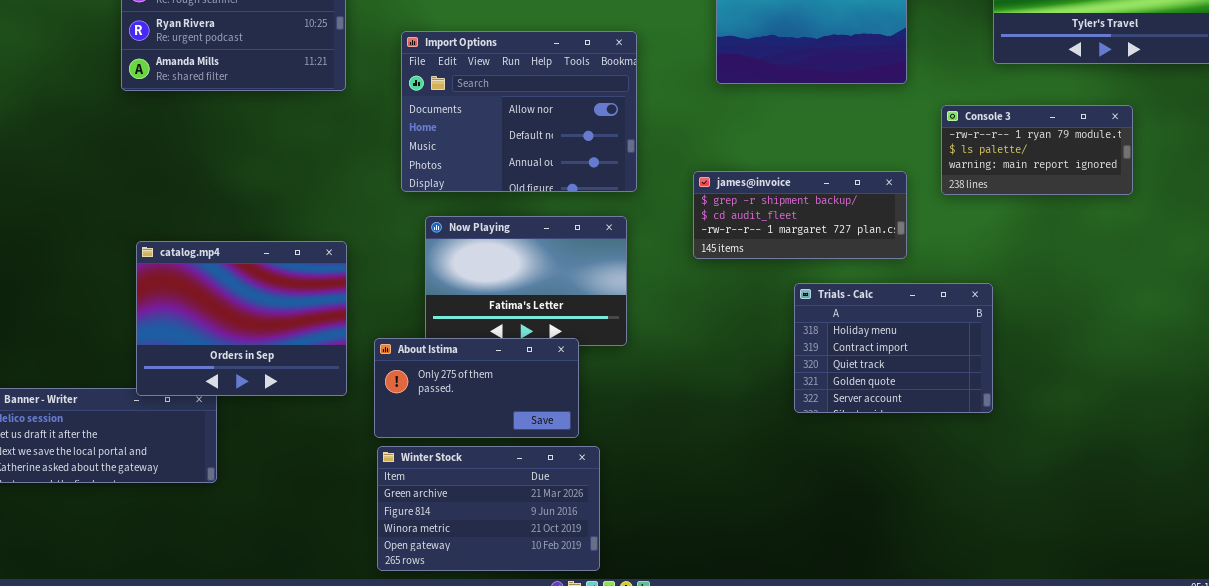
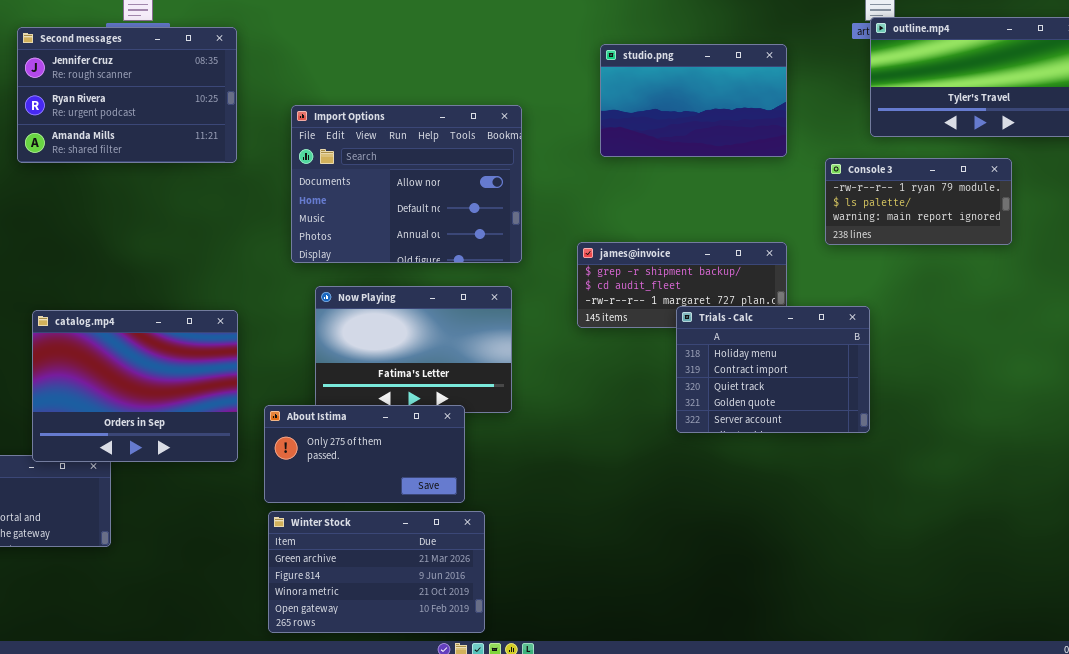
Console 3: [941,105,1133,195] -> [825,158,1012,245], moved
Trials - Calc: [794,283,993,413] -> [676,306,870,433], moved

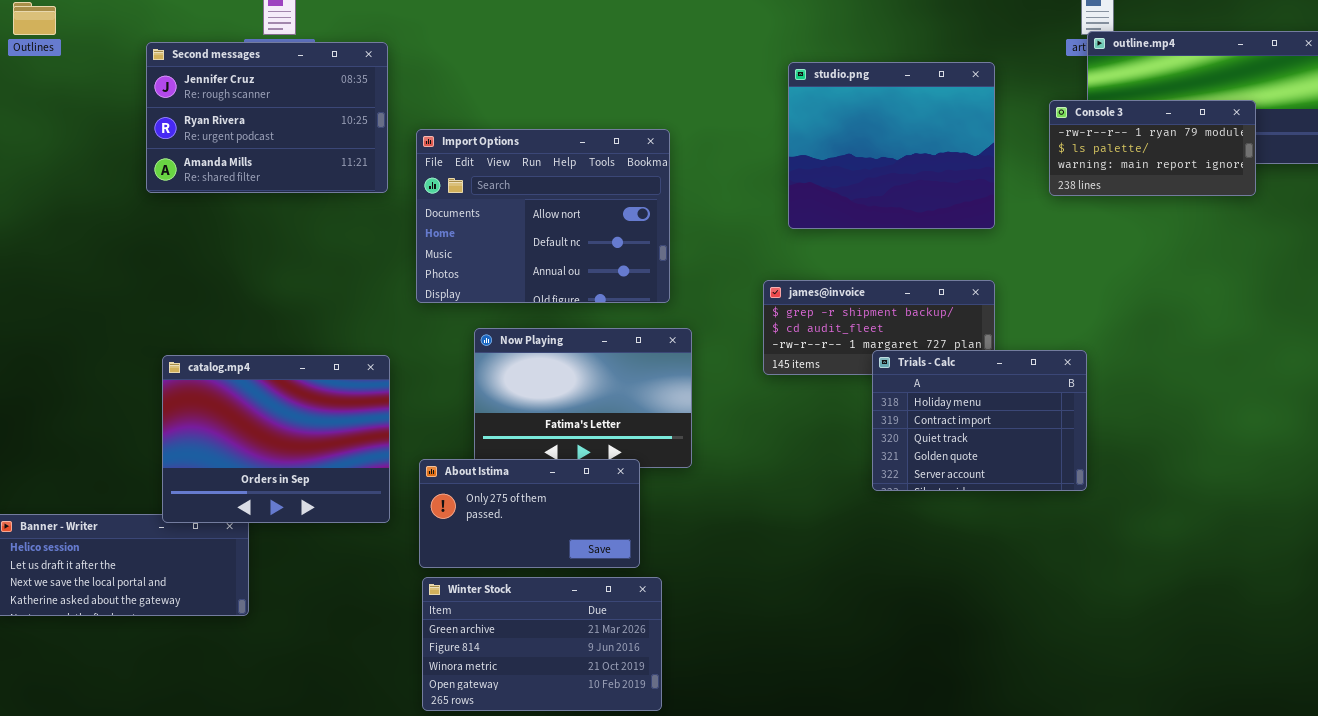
studio.png: [600,44,787,157] -> [788,62,995,229], resized
Import Options: [291,105,522,263] -> [416,129,670,303], moved
Console 3: [825,158,1012,245] -> [1049,100,1256,196], moved

